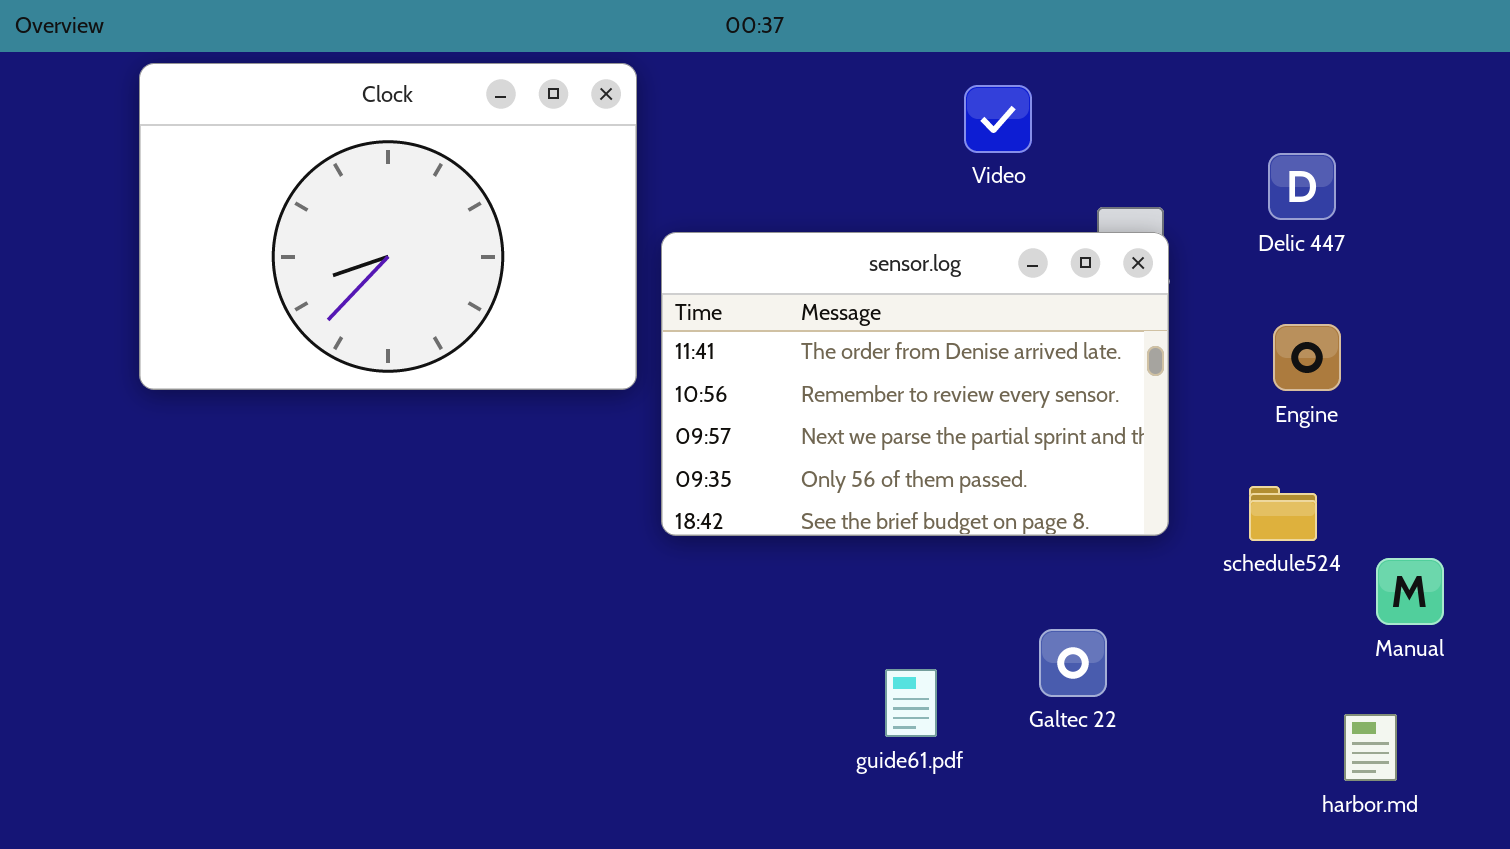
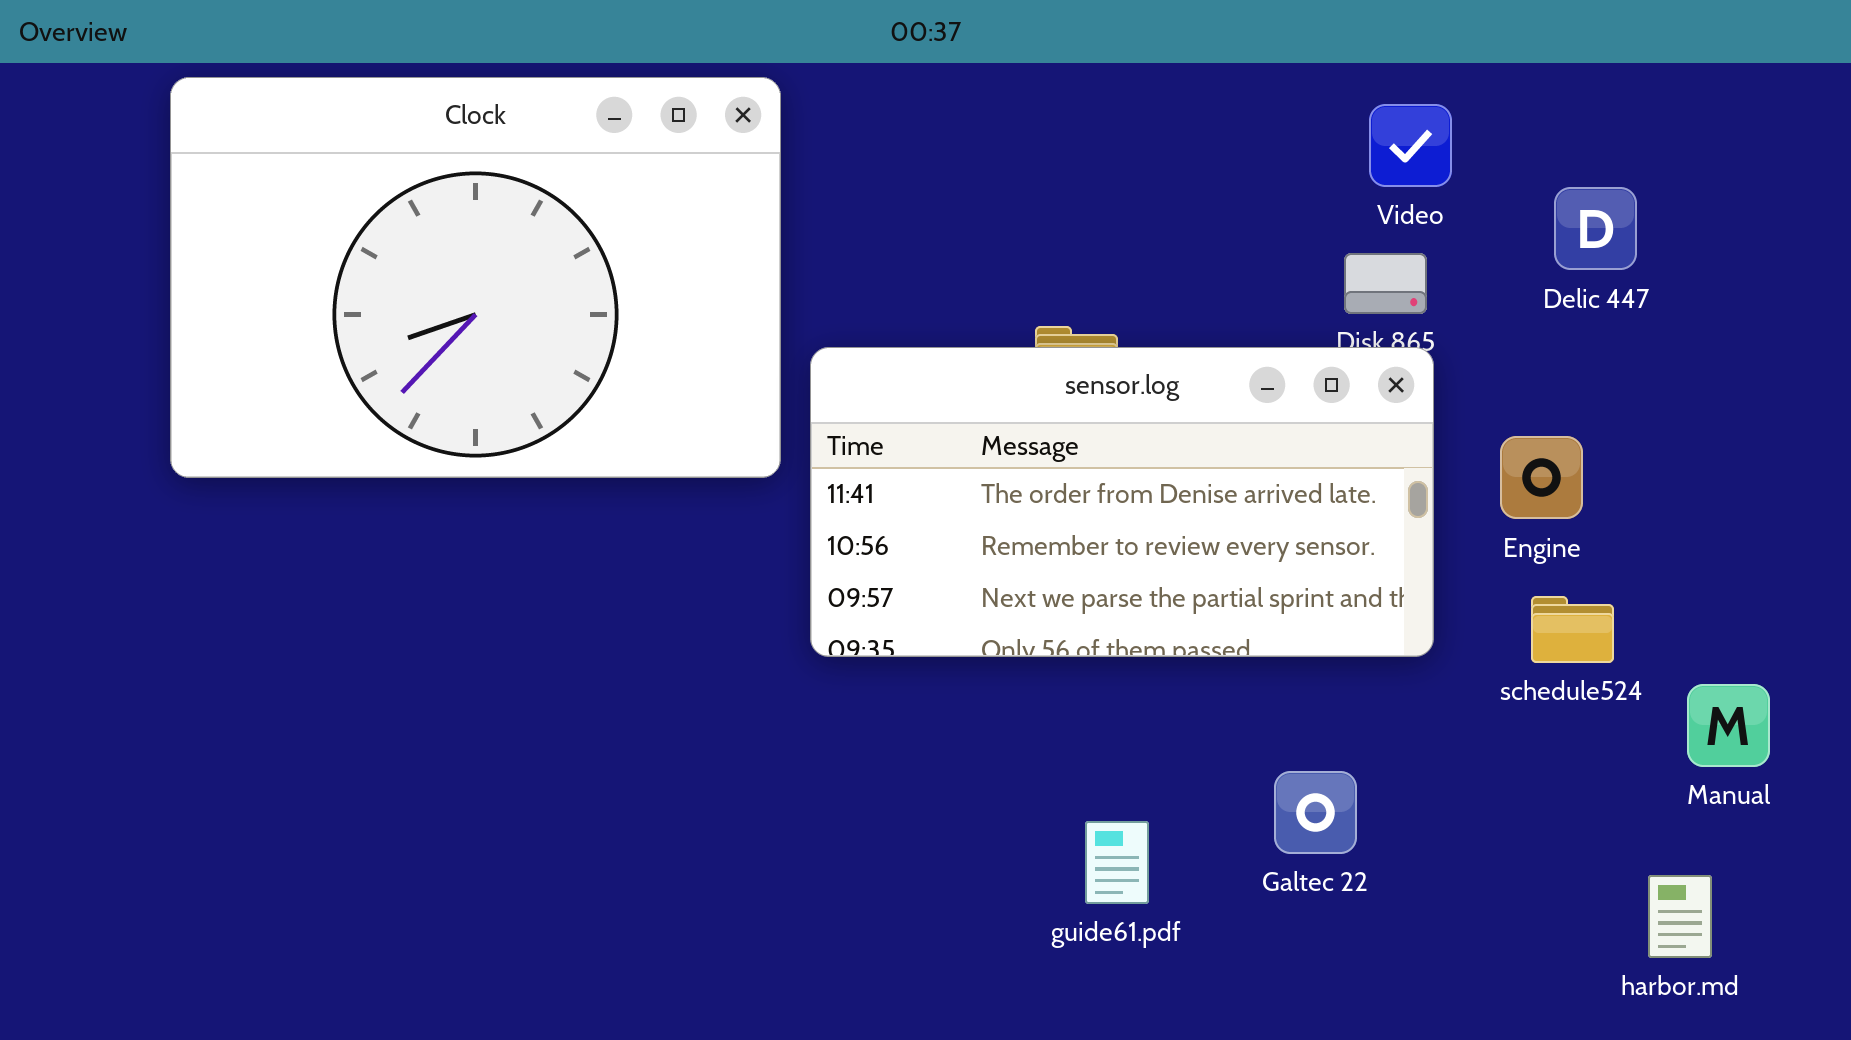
Video: [964,85,1032,153] -> [1369,104,1452,187], moved
sensor.log: [661,232,1169,536] -> [810,347,1434,657], resized
Engine: [1273,324,1341,391] -> [1500,436,1583,519], moved

